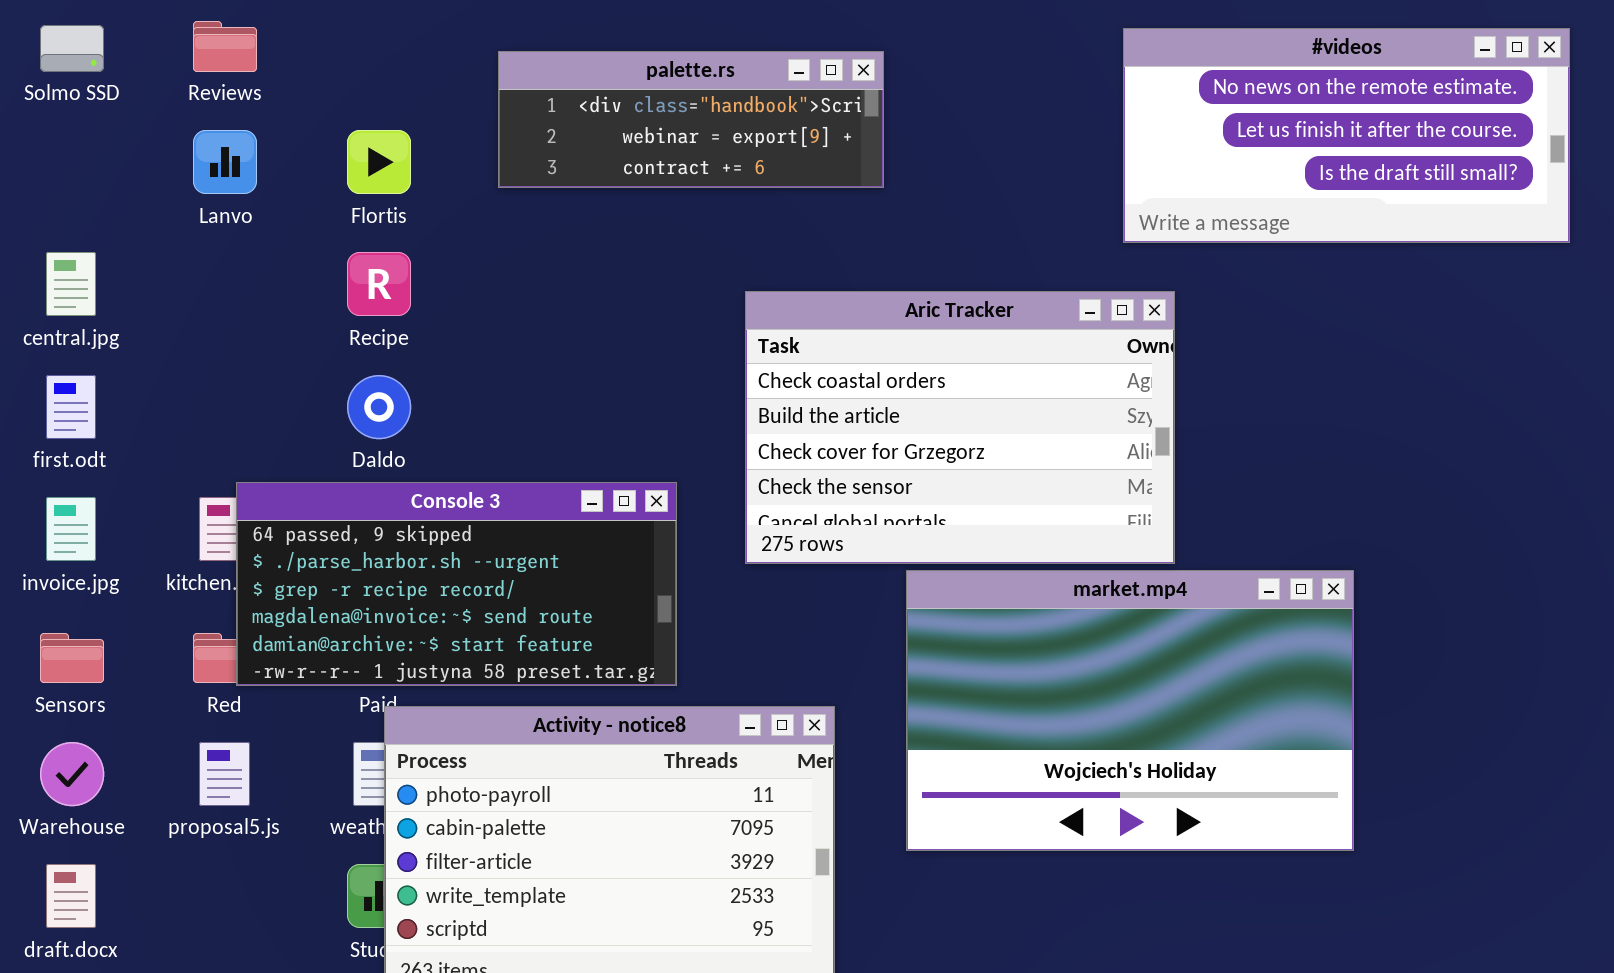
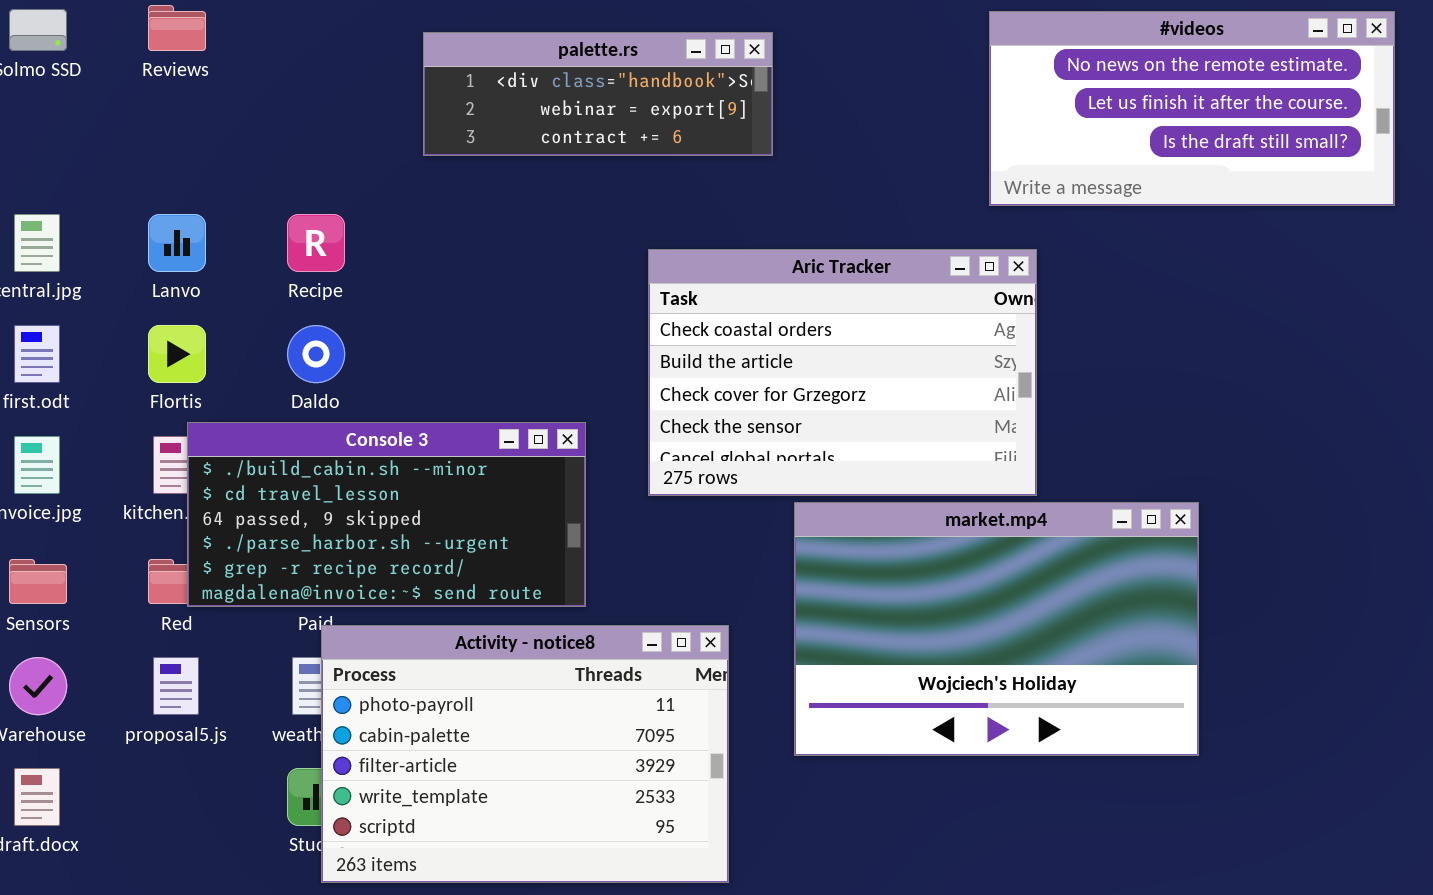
Lanvo: [193,130,257,194] -> [148,214,206,272], moved
Flortis: [347,130,411,194] -> [148,325,206,383], moved
Console 3: [236,482,677,686] -> [187,422,586,607], scrolled up 2 rows

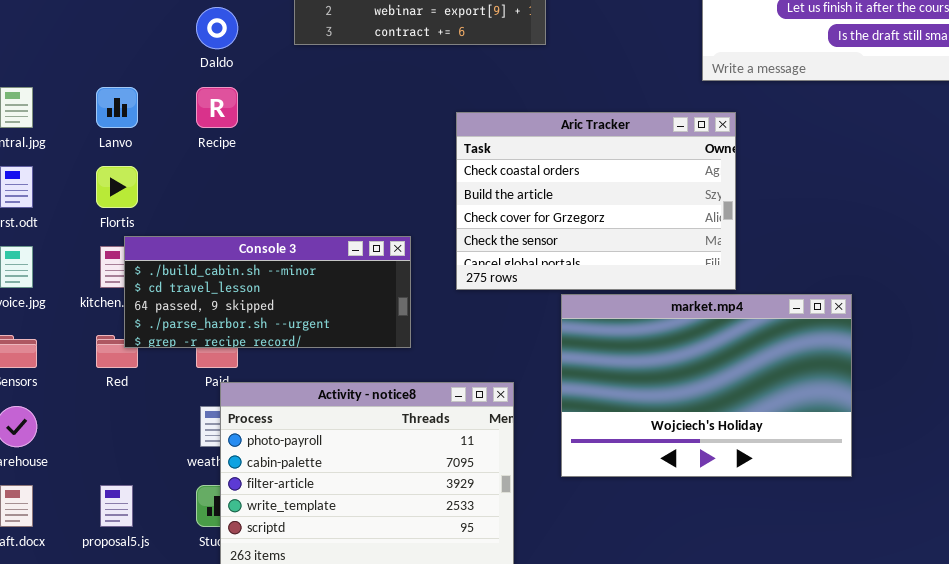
Daldo: [287,325,345,383] -> [196,7,238,49], moved
Console 3: [187,422,586,607] -> [124,236,411,348], resized
proposal5.js: [153,657,199,715] -> [100,485,133,527], moved

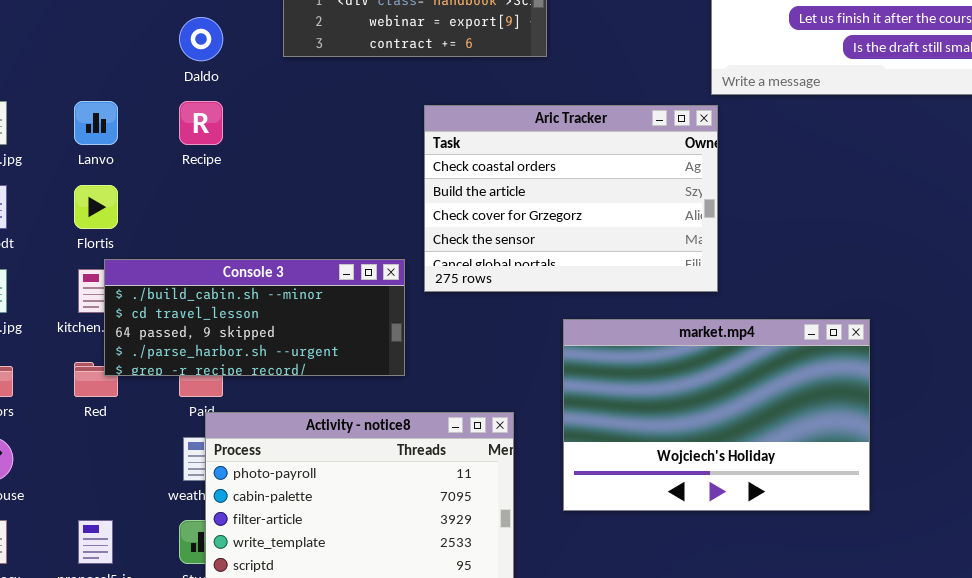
Aric Tracker: [456,112,736,290] -> [424,105,718,292], moved

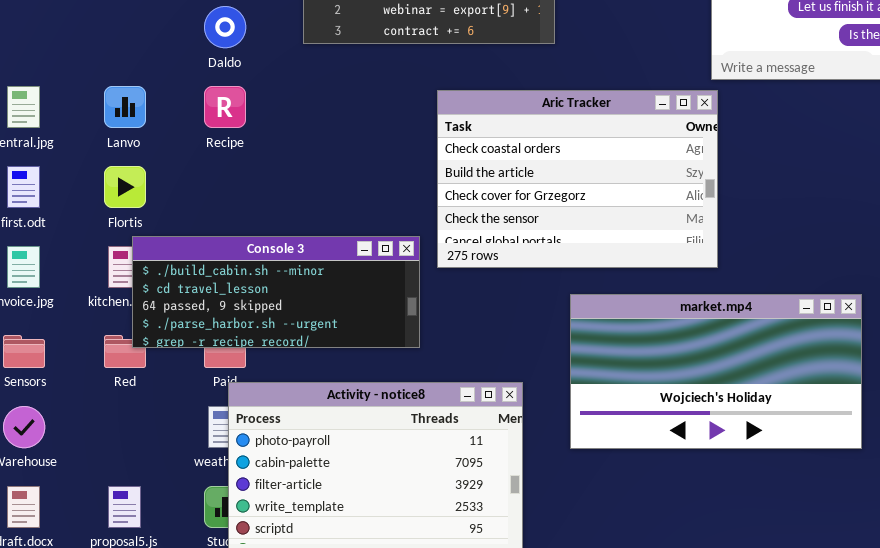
market.mp4: [563,319,870,511] -> [570,294,862,449], resized

